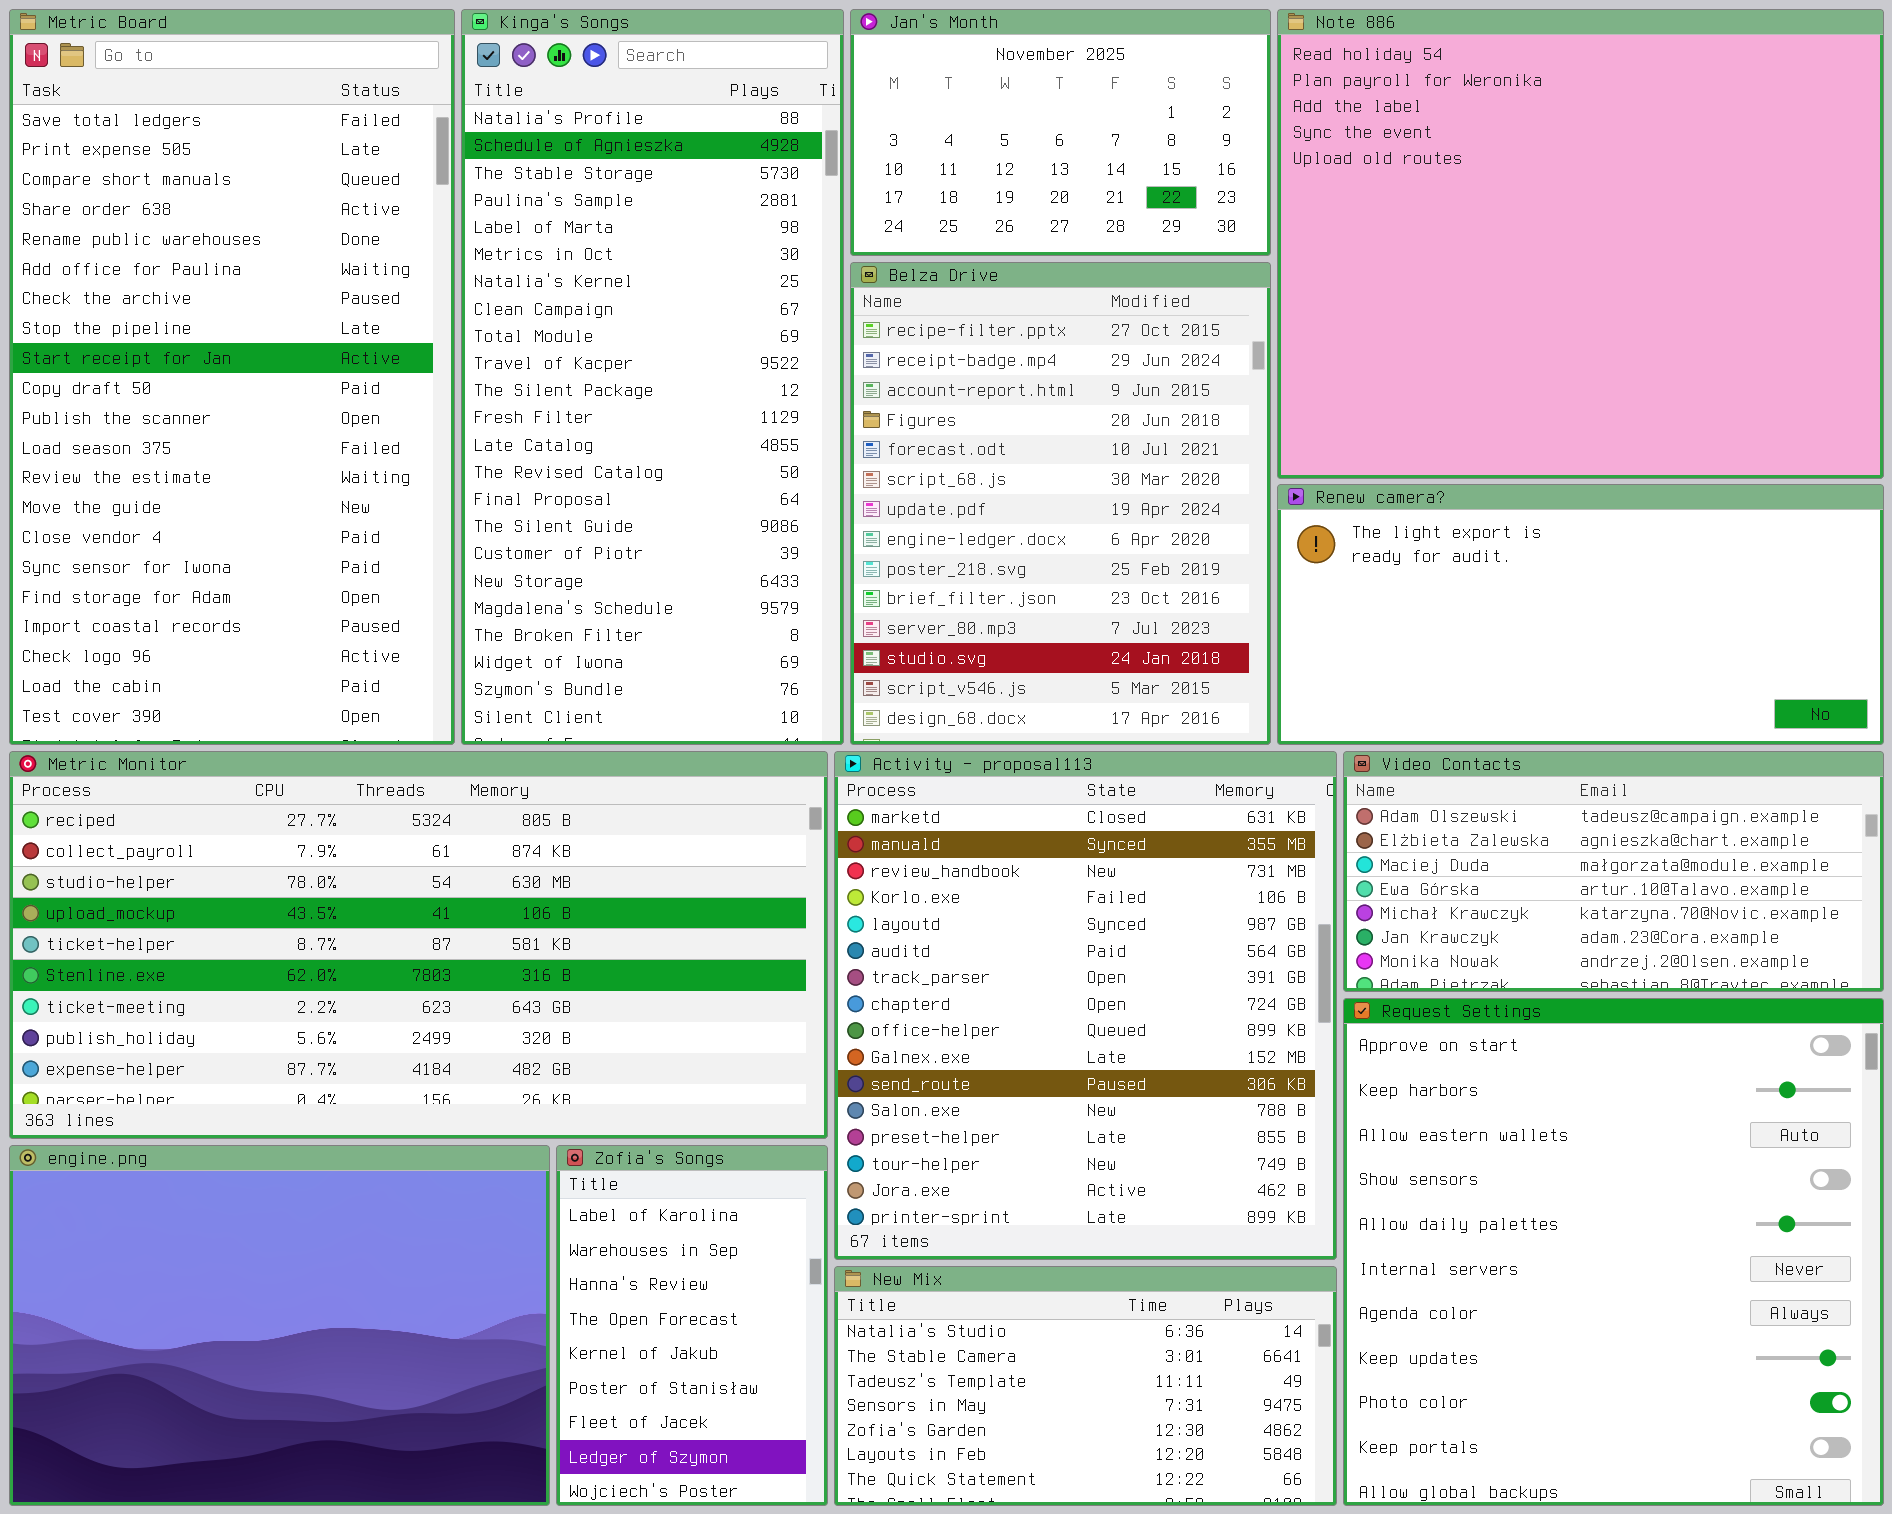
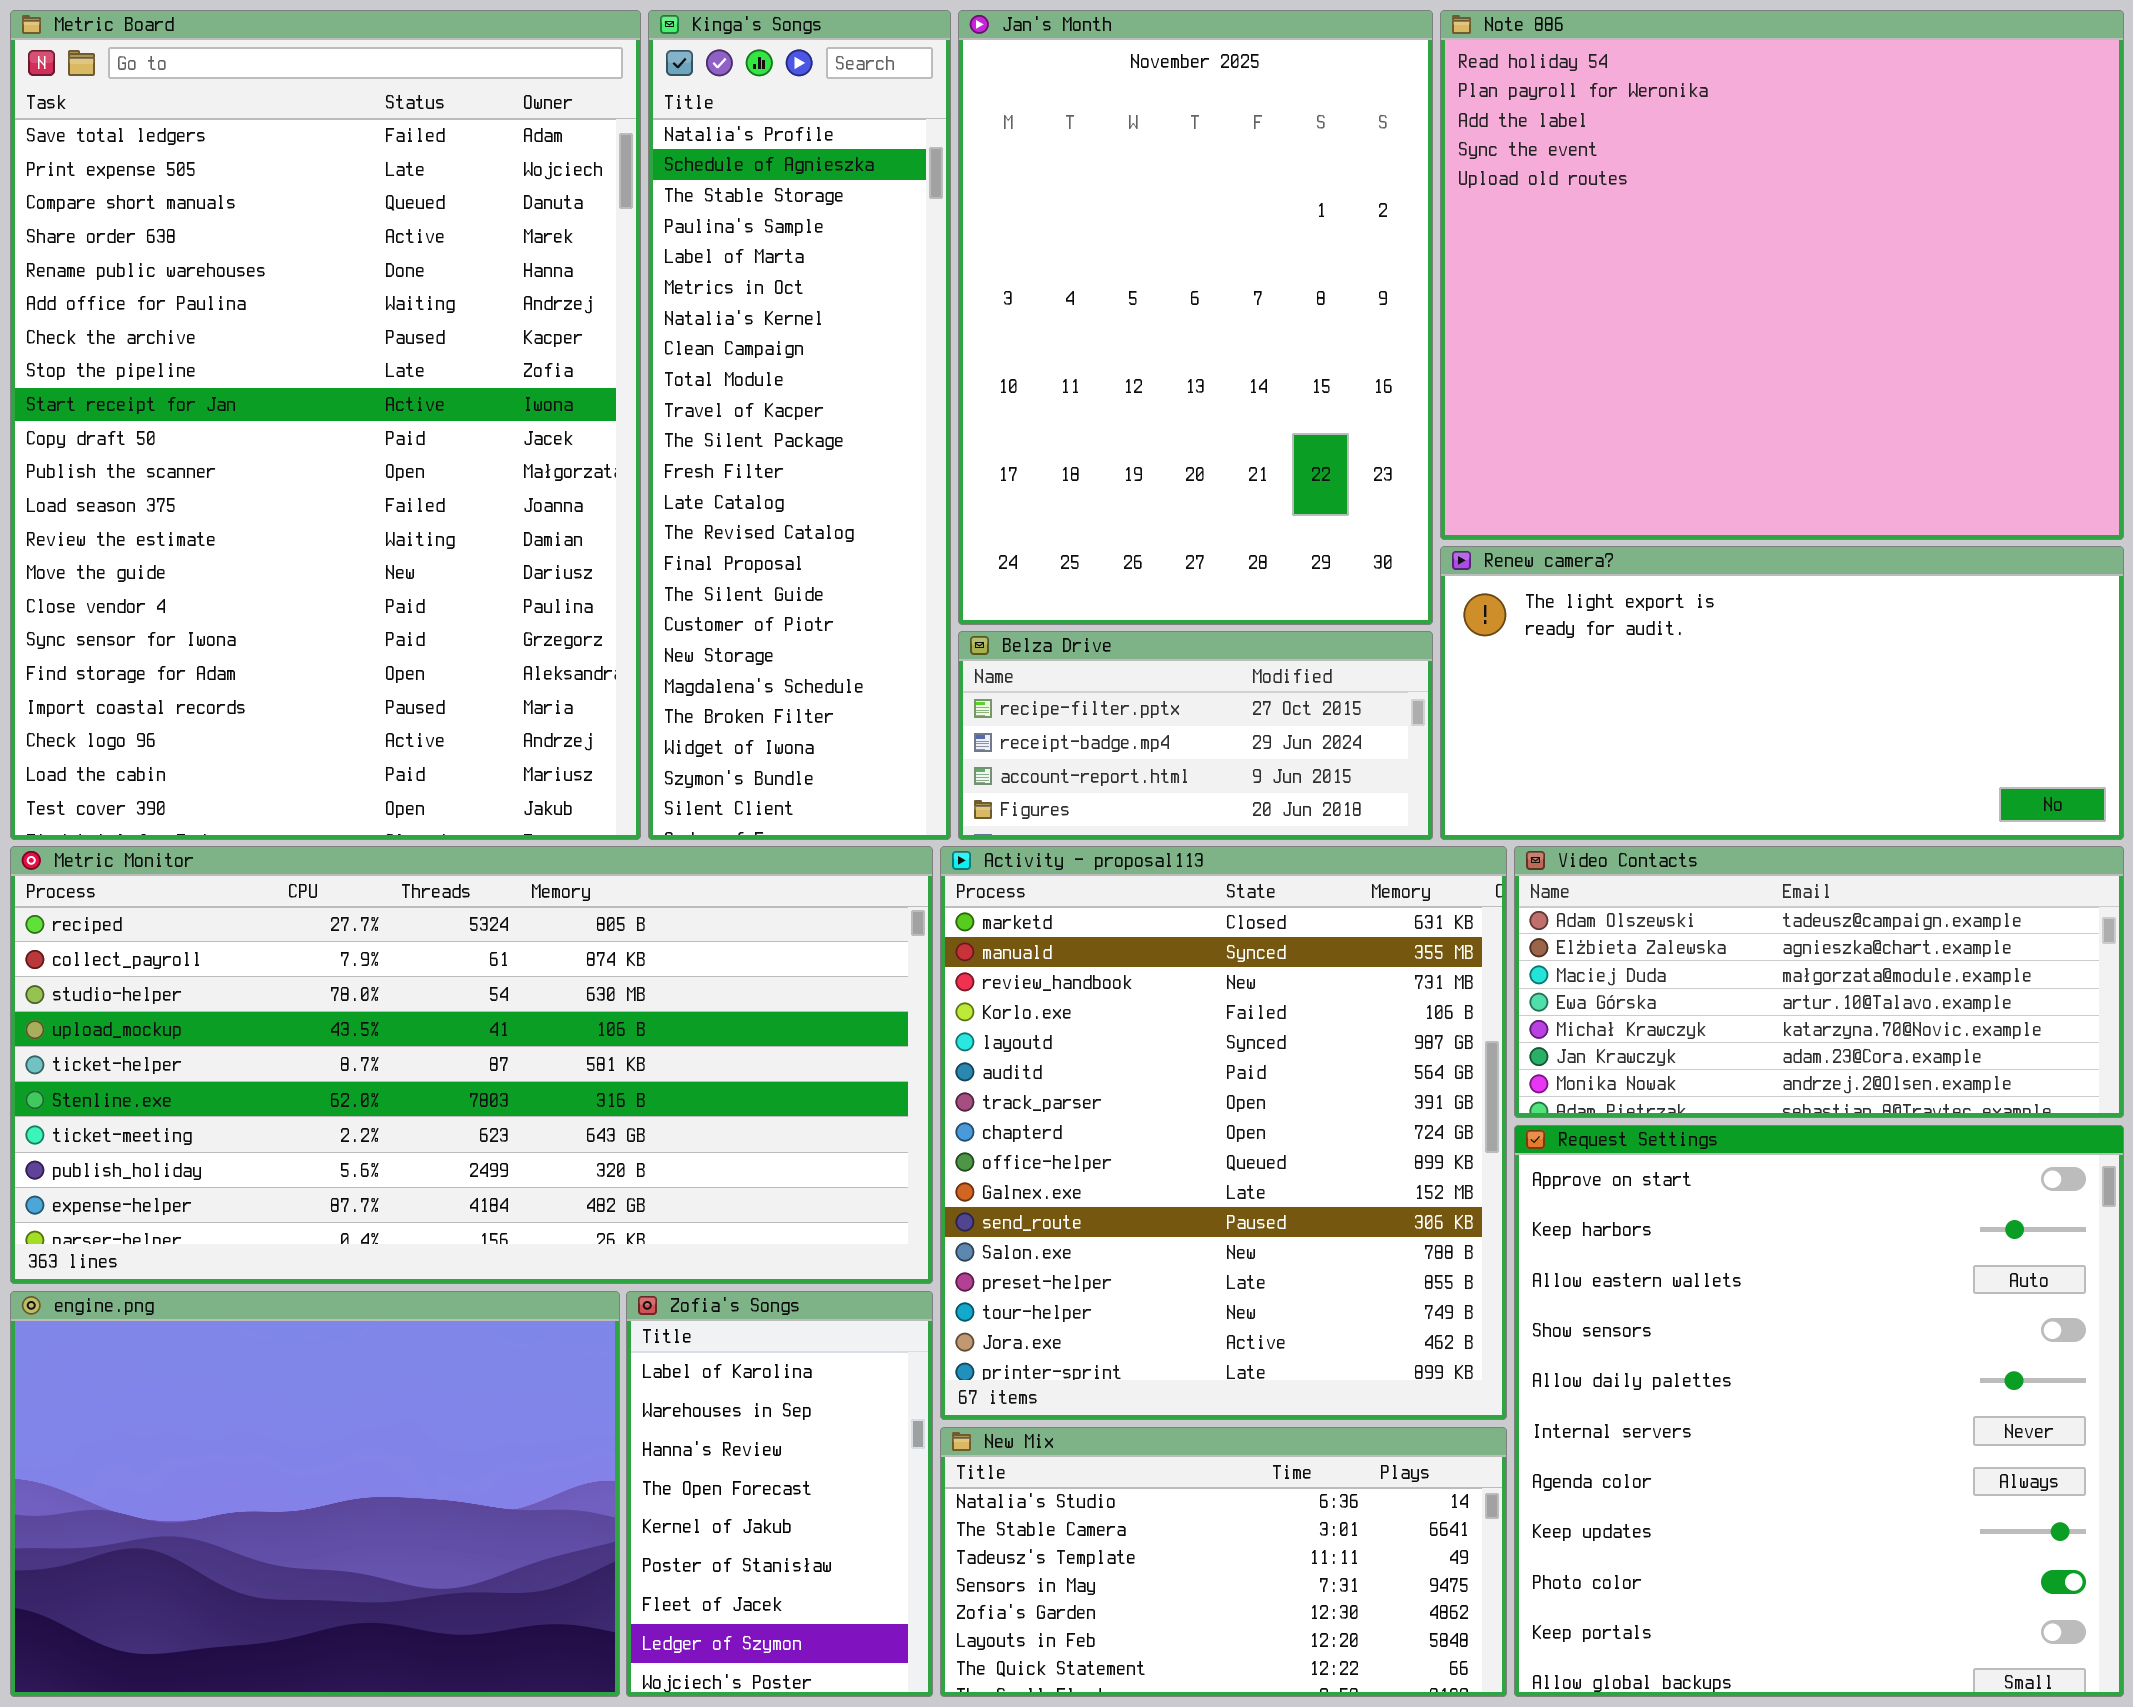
Metric Board: [9,9,455,745] -> [10,10,641,840], resized
Kinga's Songs: [461,9,844,745] -> [648,10,951,840], resized
Jan's Month: [850,9,1271,256] -> [958,10,1433,625], resized
Belza Drive: [850,262,1271,745] -> [958,631,1433,840], resized

